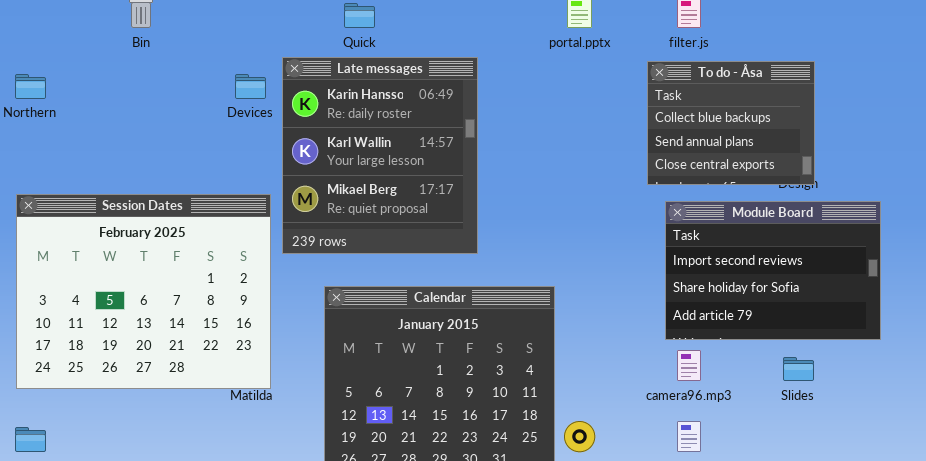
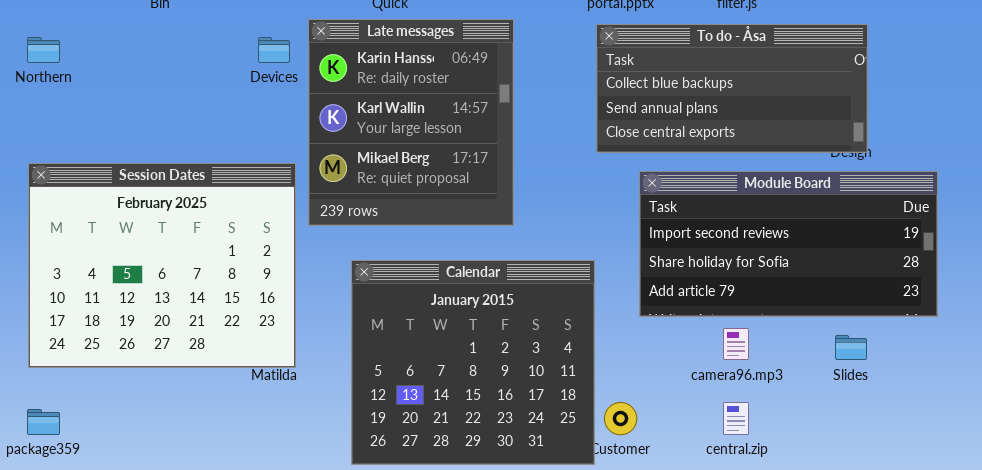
To do - Åsa: [647,61,815,185] -> [596,24,868,153], resized
Module Board: [665,201,881,340] -> [639,171,938,317], resized

